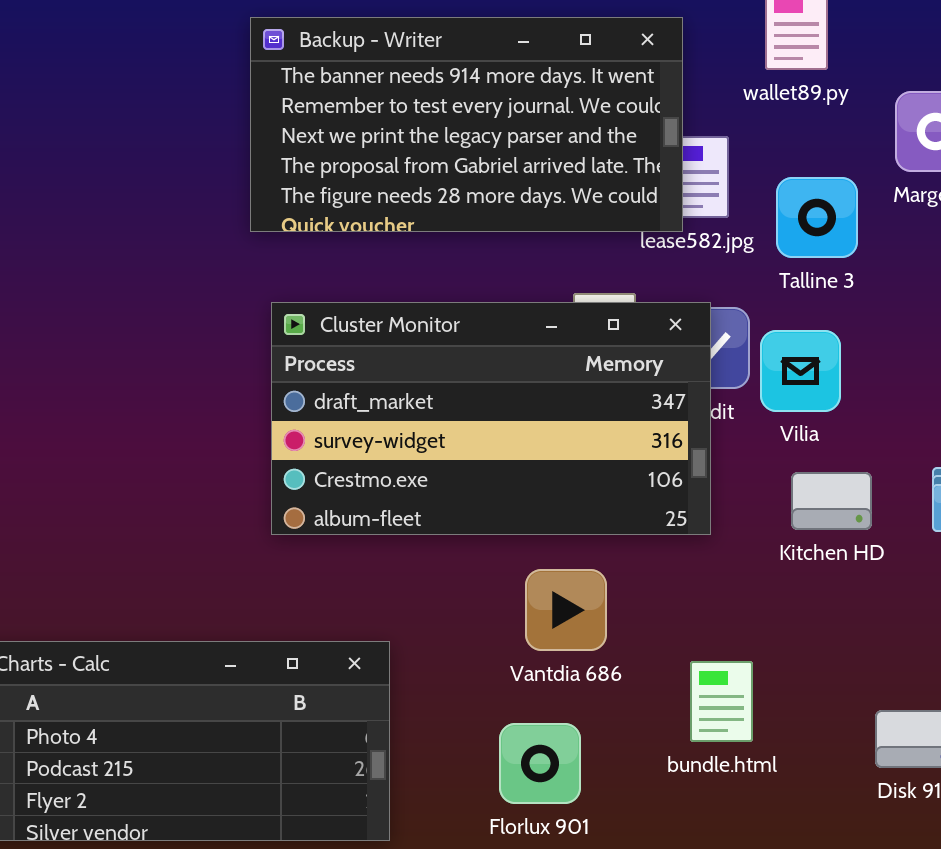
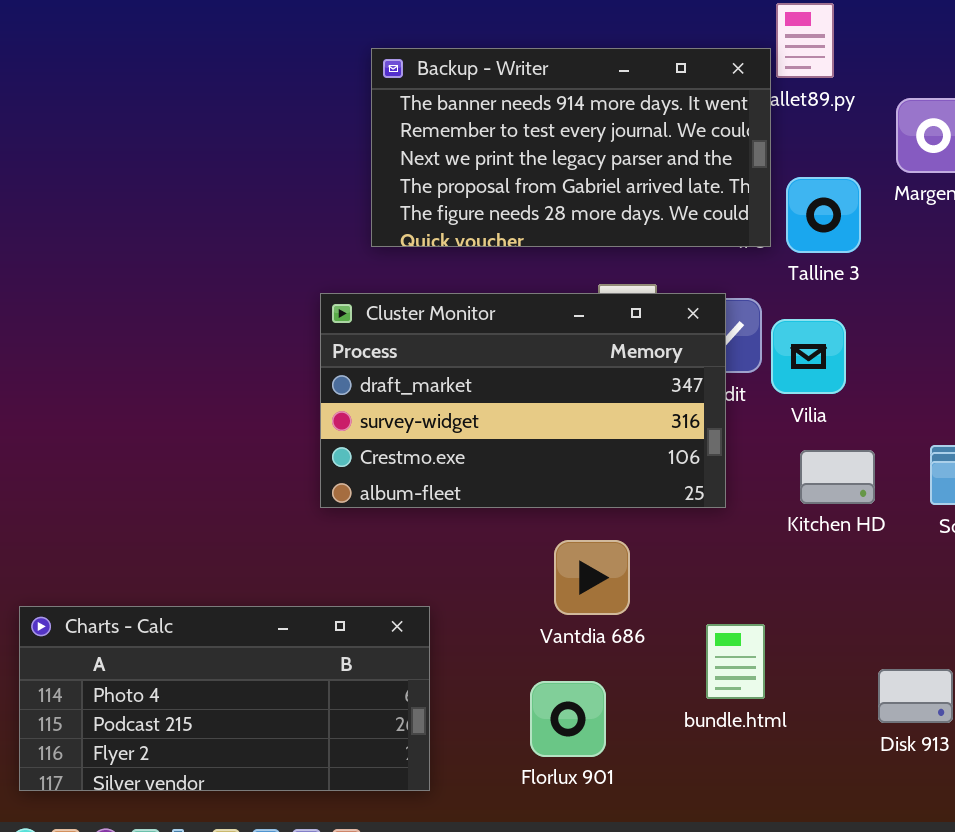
Backup - Writer: [250,17,683,232] -> [371,48,771,247], moved

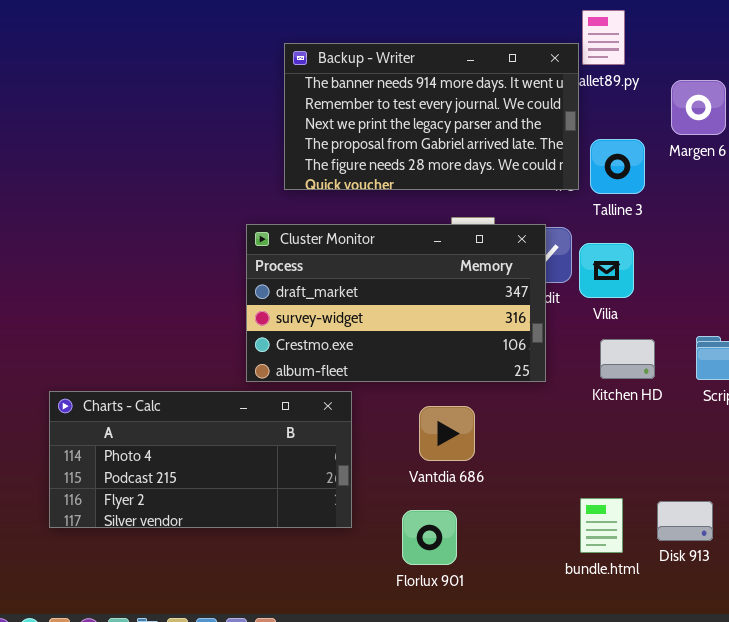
Charts - Calc: [19,606,430,791] -> [49,391,352,528], moved
bundle.html: [706,624,765,699] -> [580,498,623,553], moved

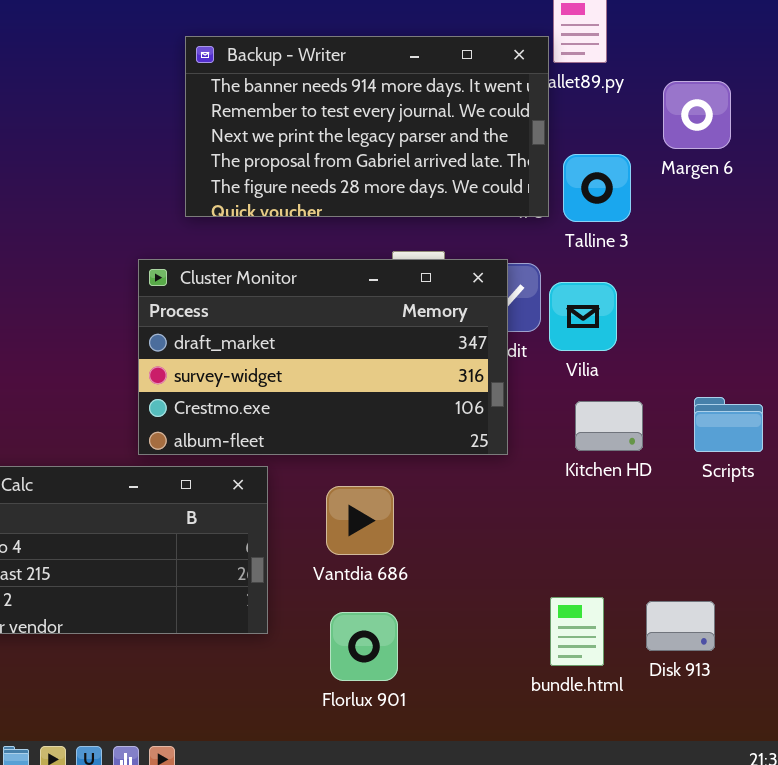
Vantdia 686: [419,406,475,461] -> [326,486,394,555], moved

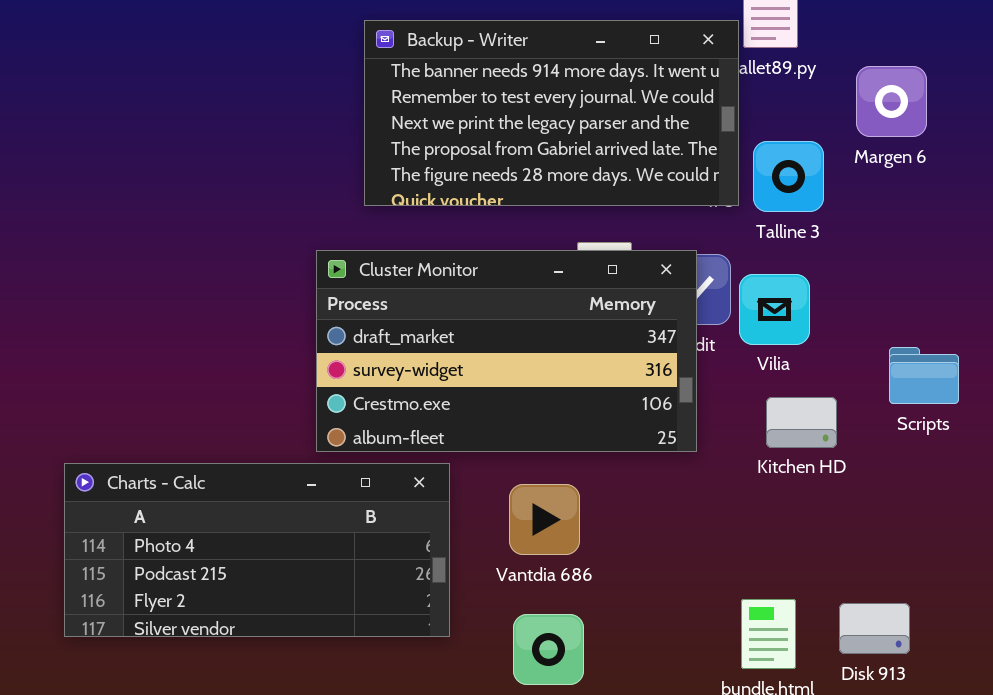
Scripts: [694,397,763,452] -> [889,347,959,404], moved

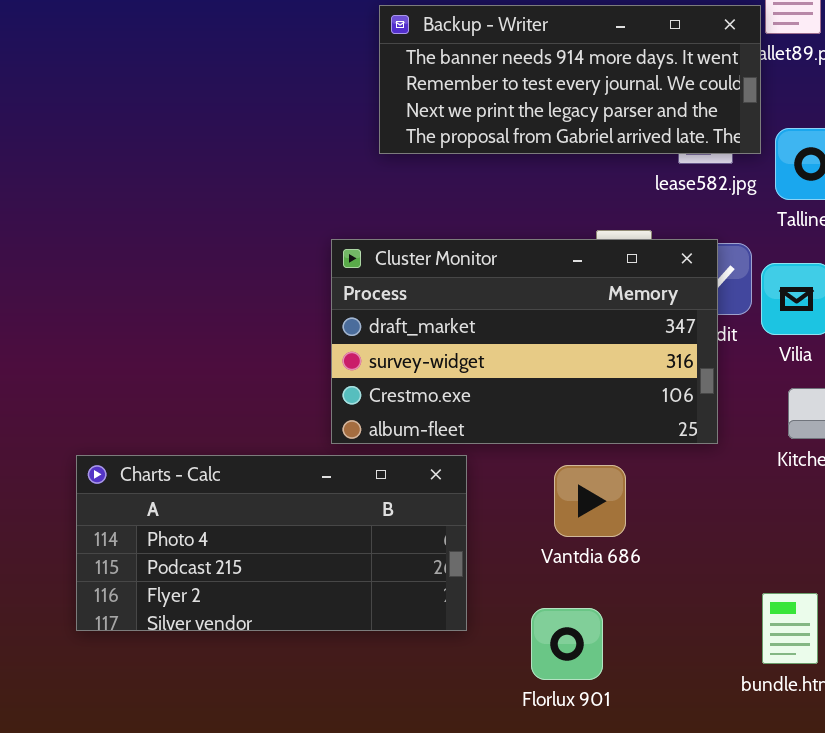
Backup - Writer: [364,20,739,206] -> [379,5,761,154], resized
Vantdia 686: [509,484,580,555] -> [554,465,626,537], moved

